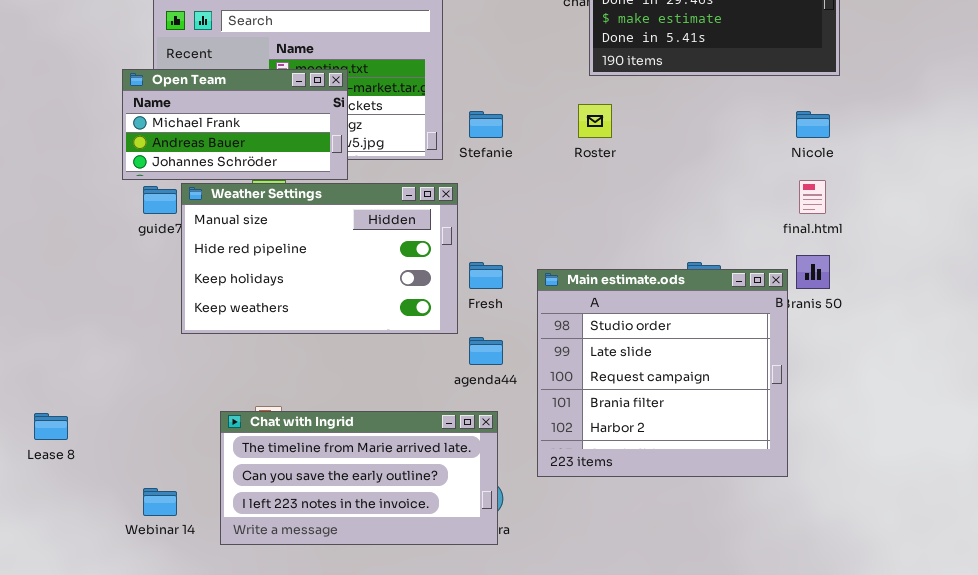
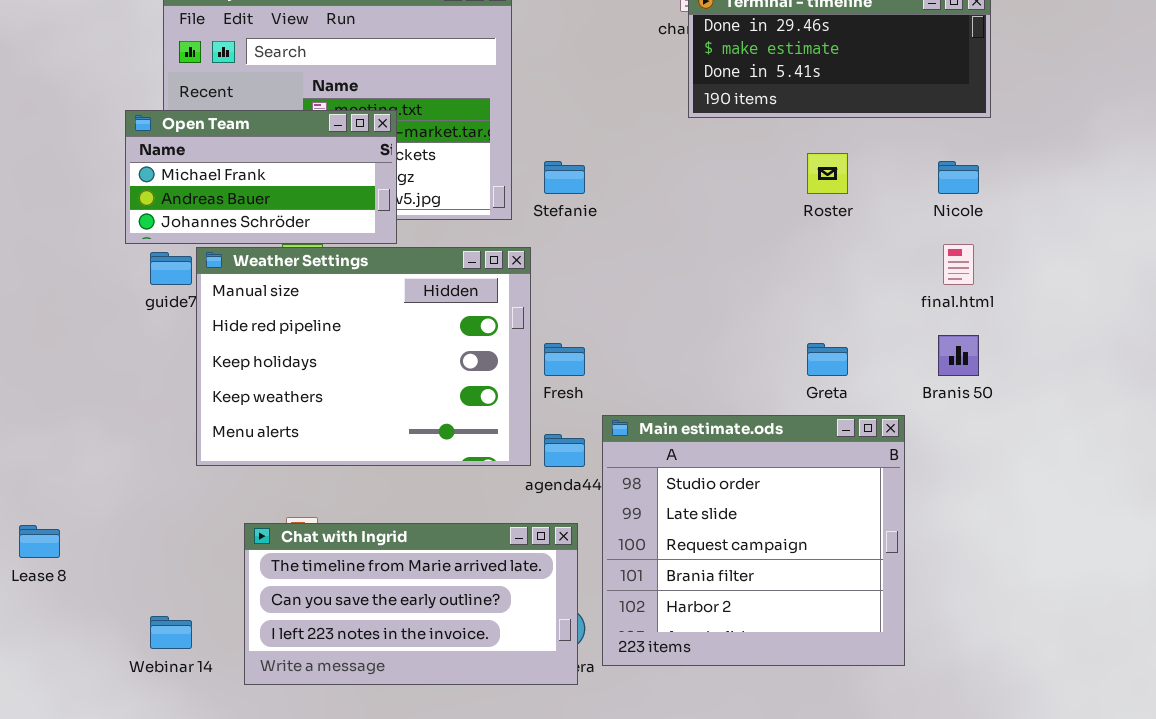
Roster: [578,104,612,138] -> [807,153,848,194], moved
Weather Settings: [181,183,458,334] -> [196,247,531,466], resized
Main estimate.ods: [537,269,788,477] -> [602,415,905,666], moved

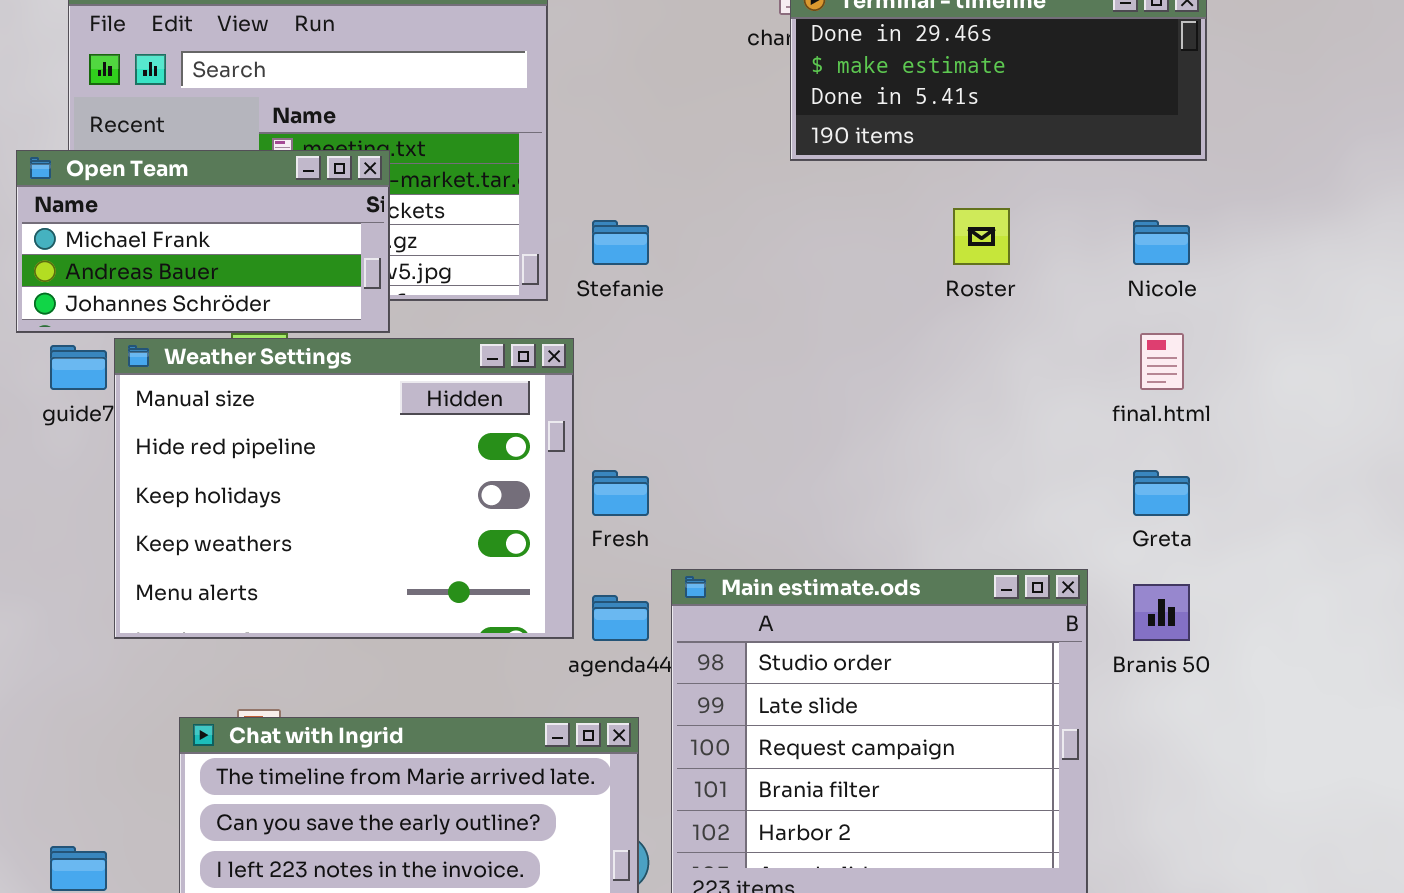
Branis 50: [938,335,979,376] -> [1133,584,1190,641], moved
Greta: [807,343,848,376] -> [1133,470,1190,516], moved

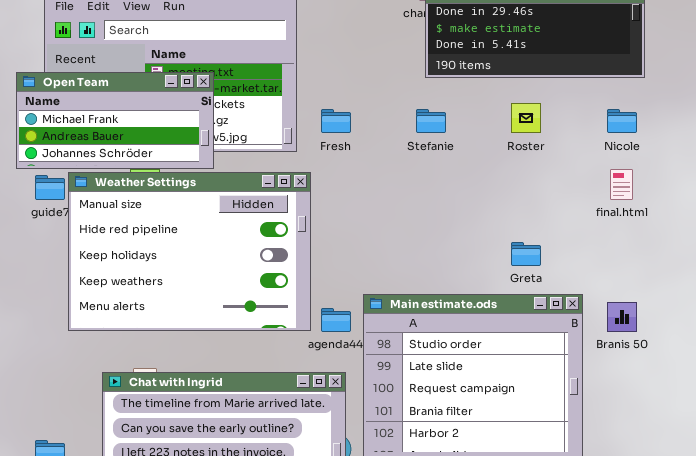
Stefanie: [592,220,649,265] -> [416,109,446,133], moved
Fresh: [592,470,649,516] -> [321,109,351,133], moved
Greta: [1133,470,1190,516] -> [511,242,541,266], moved

